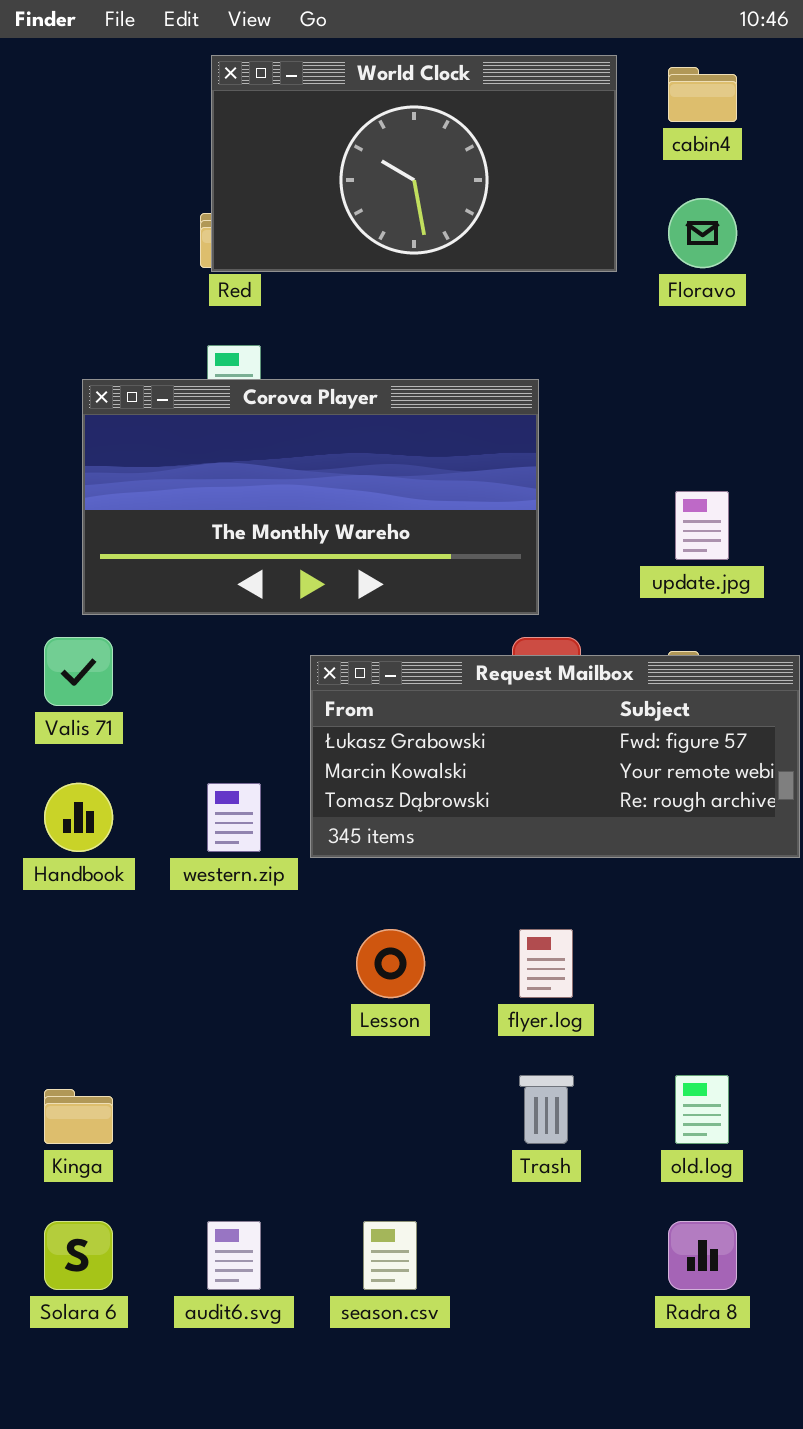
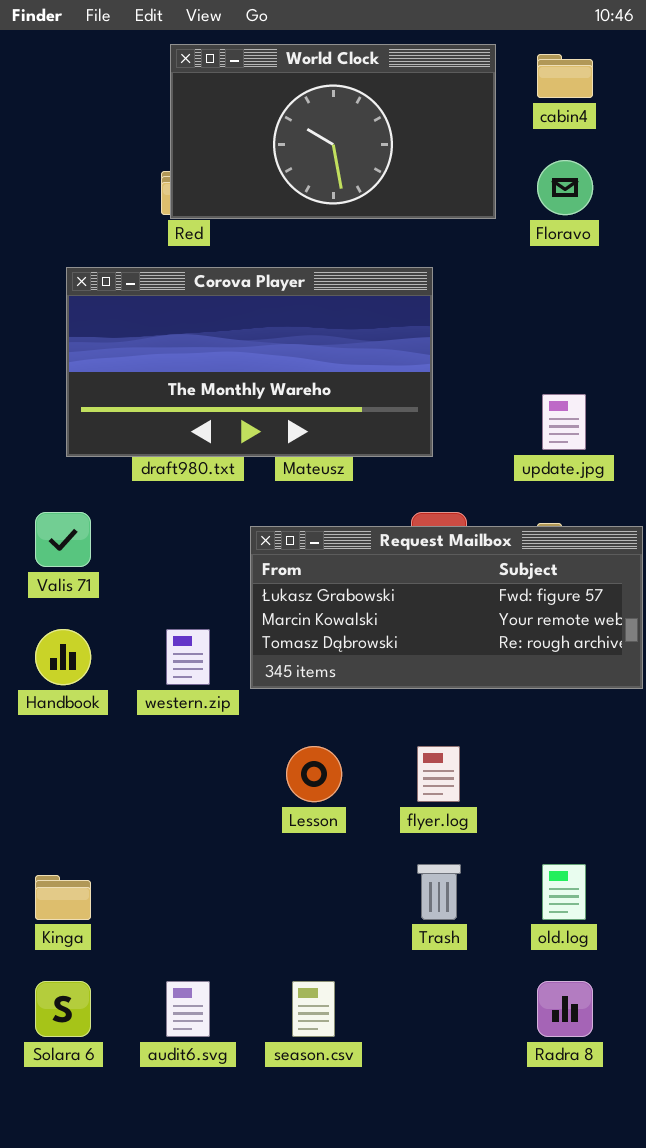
Corova Player: [82,379,539,615] -> [66,267,433,457], moved

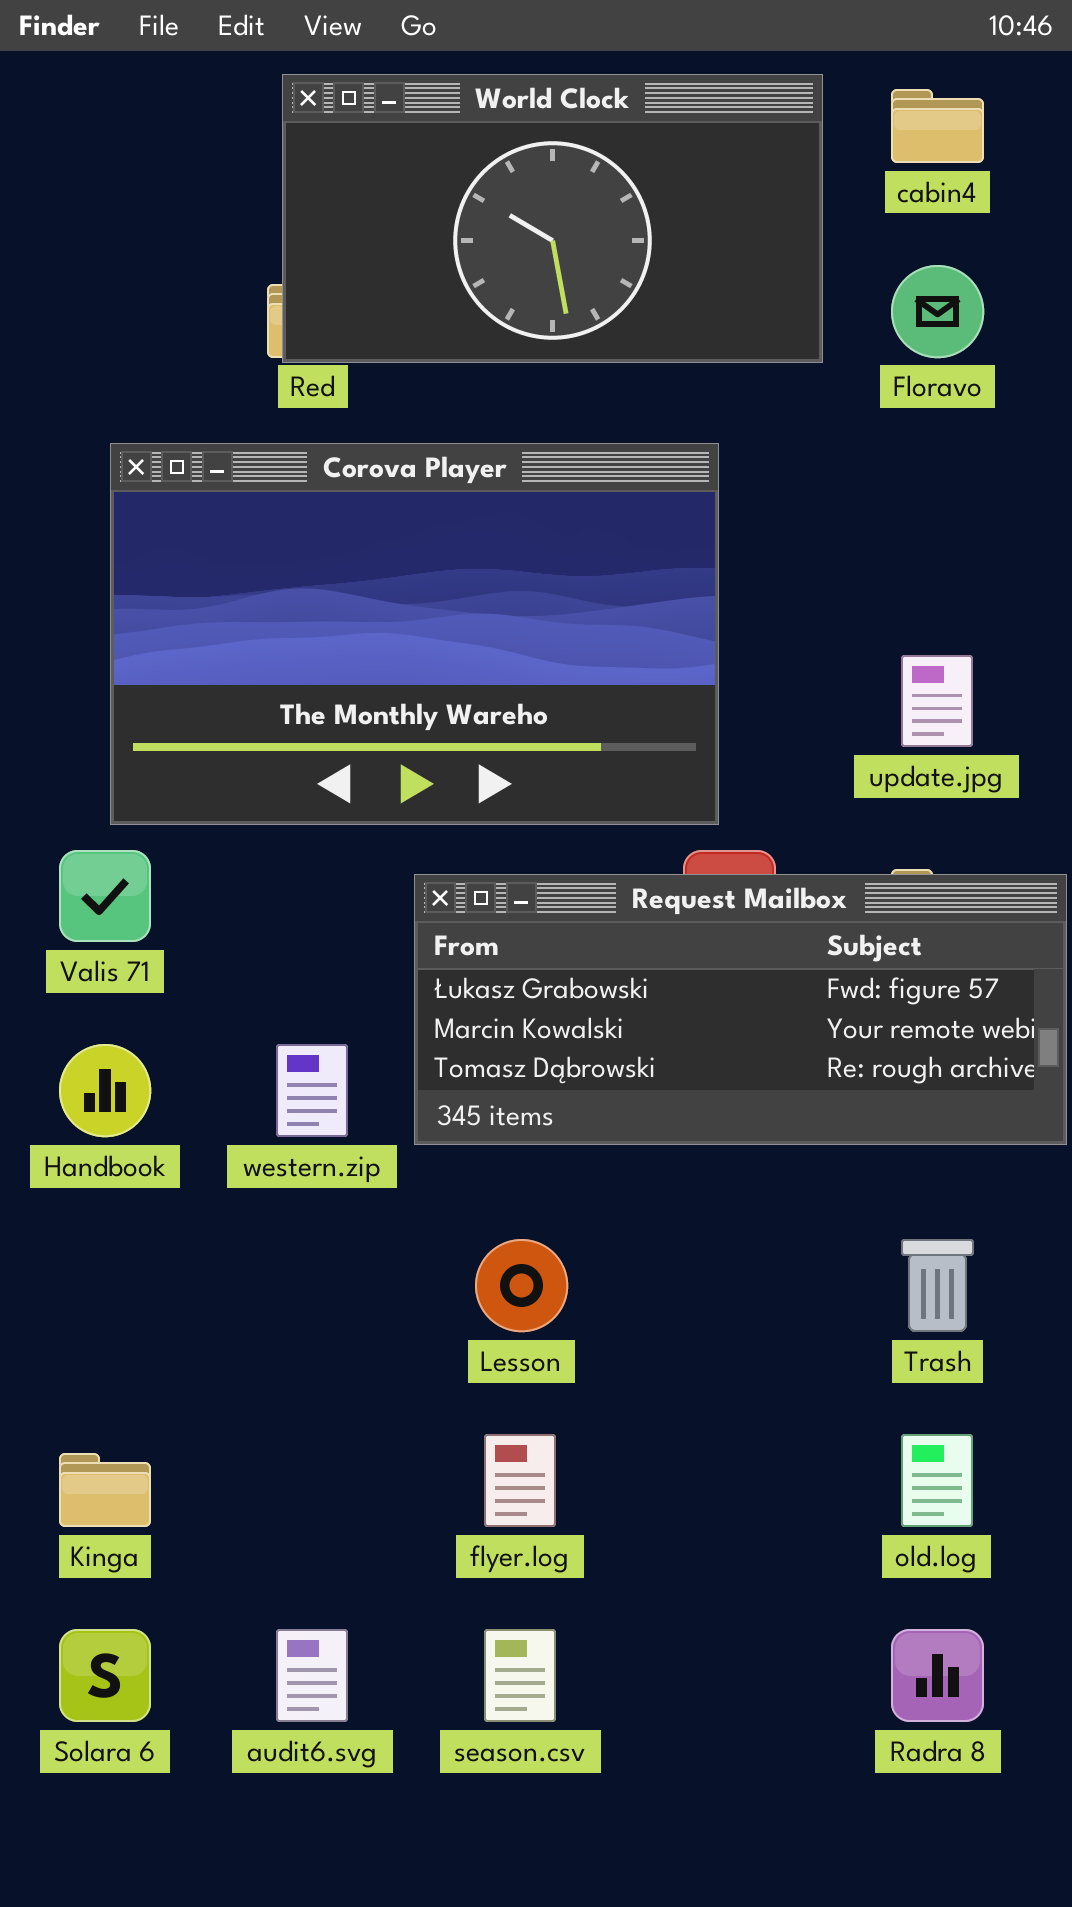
Corova Player: [66,267,433,457] -> [110,443,719,825], resized
flyer.log: [417,746,460,802] -> [484,1434,556,1527], moved
Trash: [417,864,461,920] -> [901,1239,974,1332], moved

